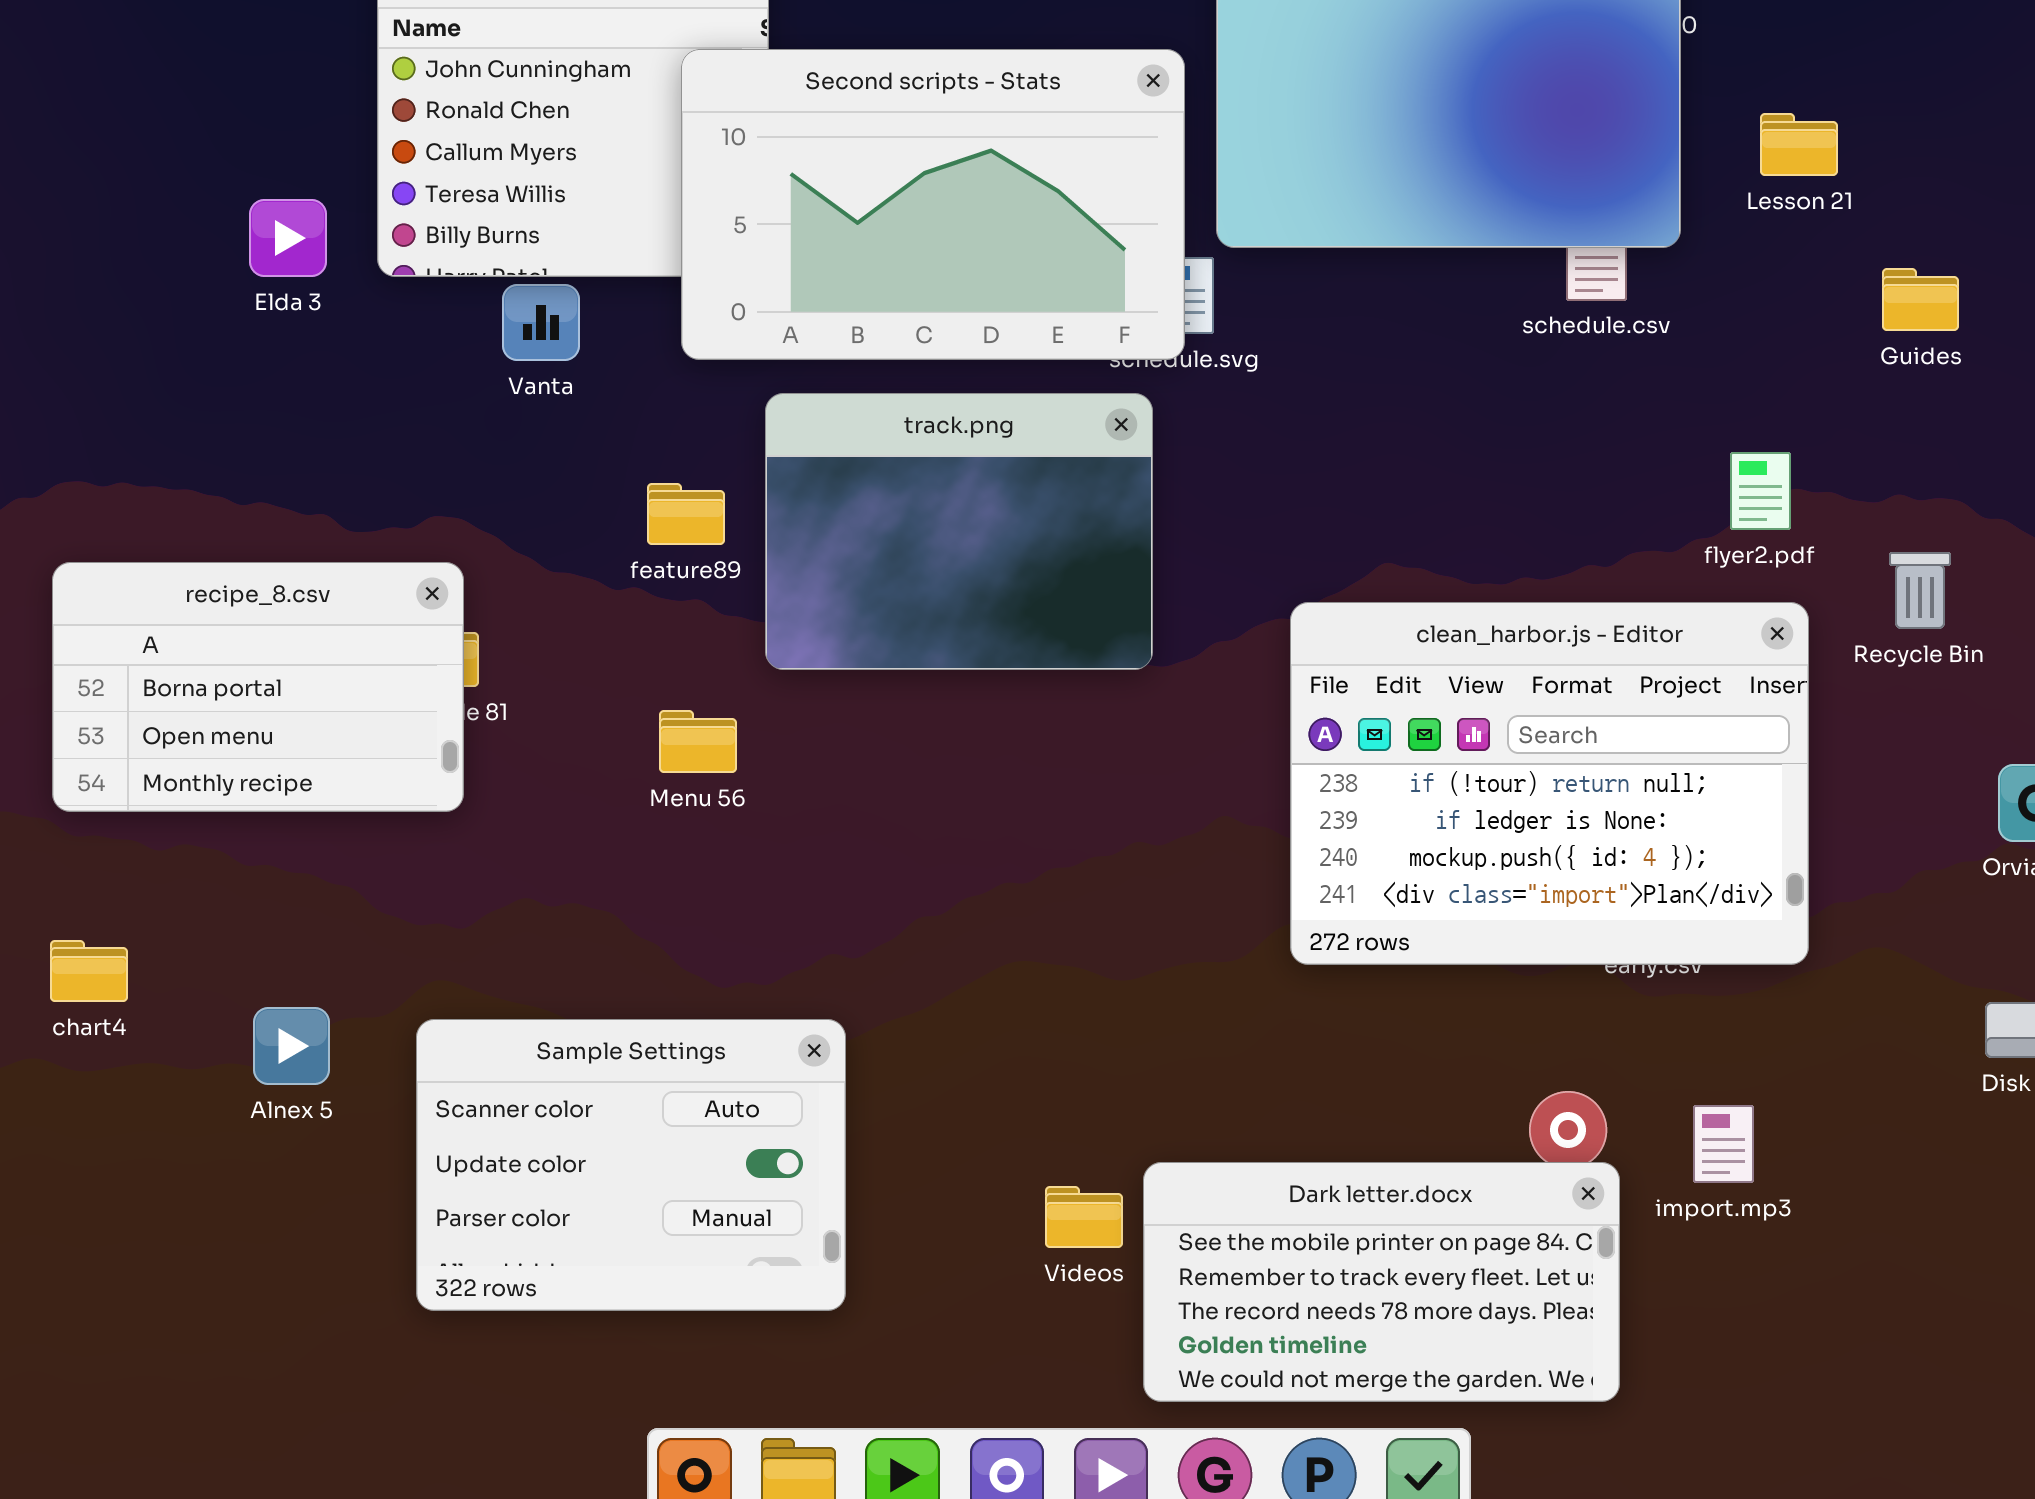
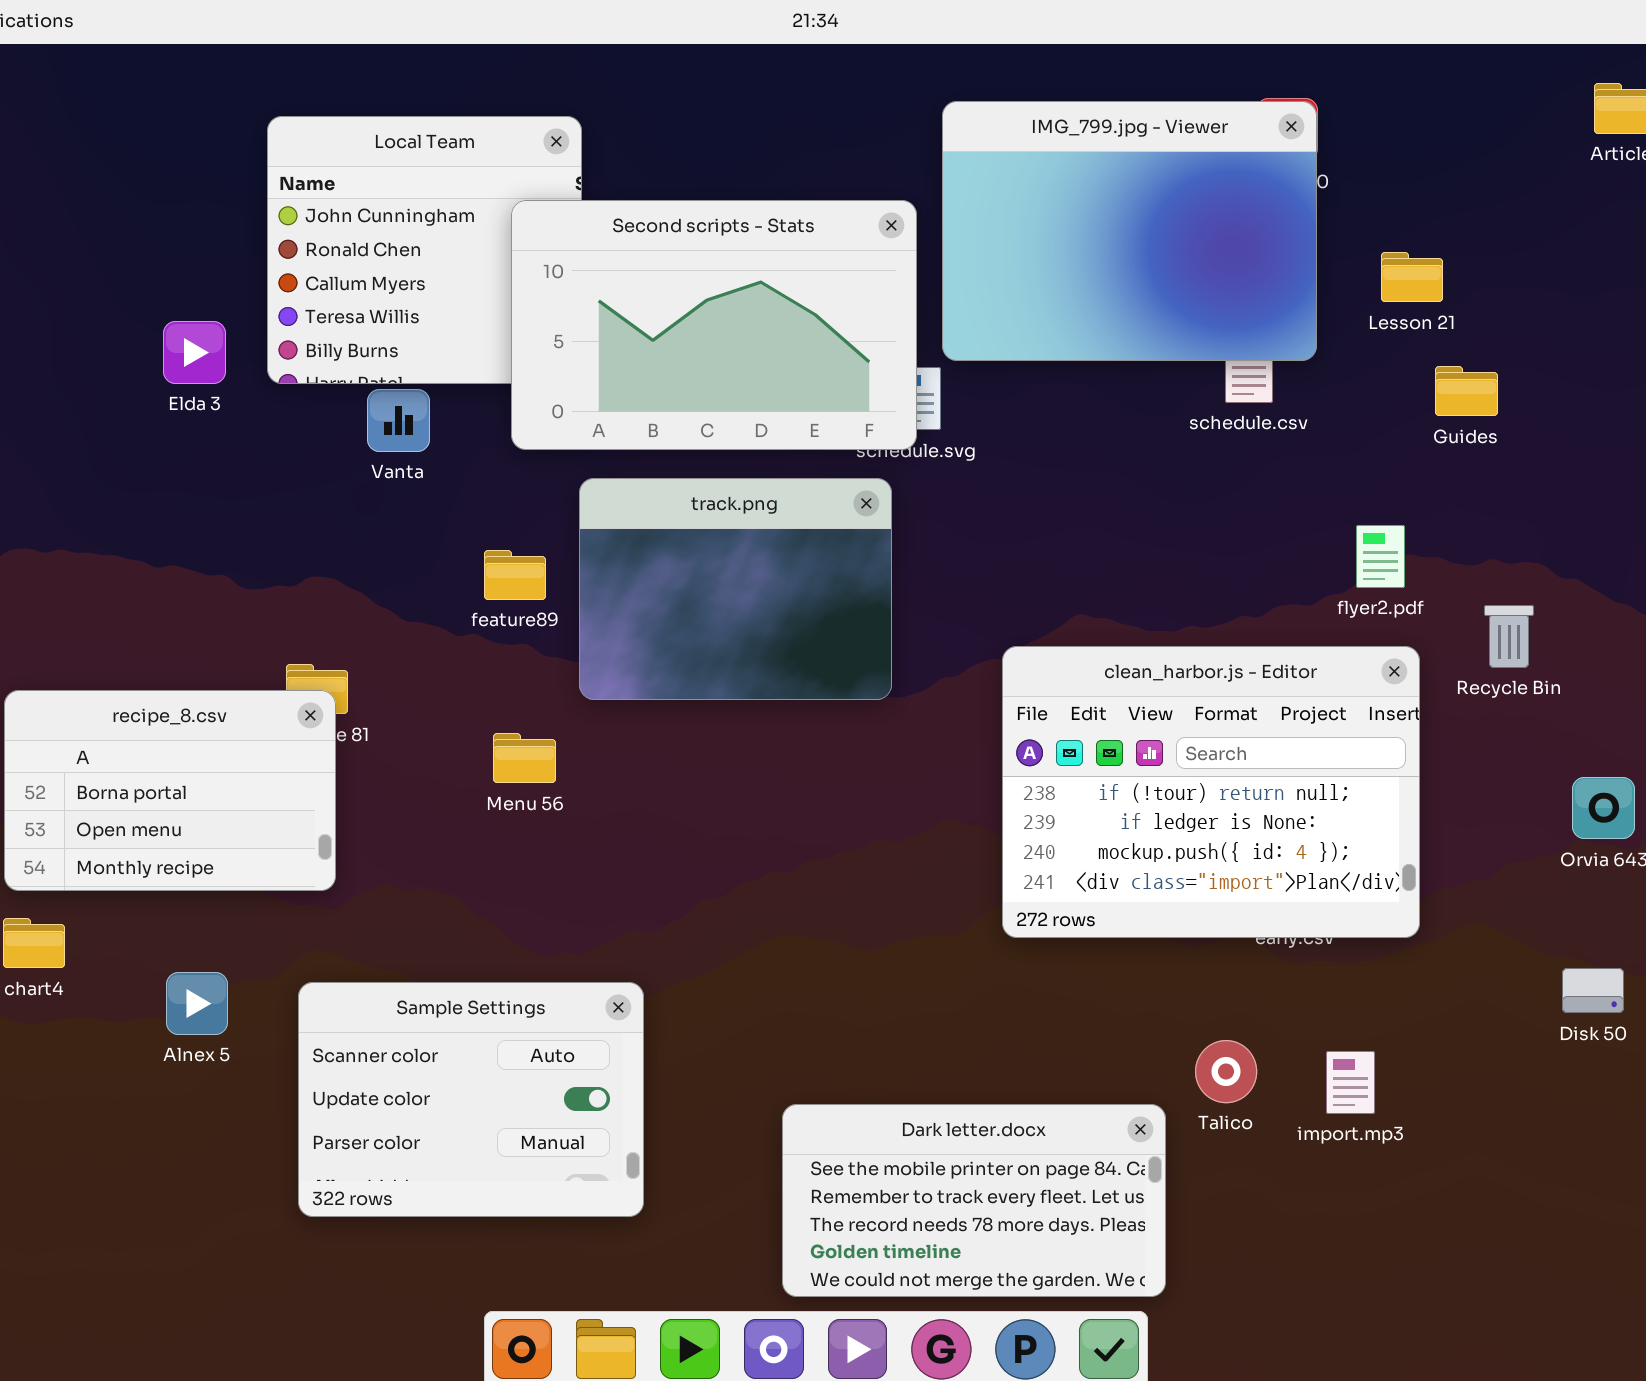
Guides: [1882,268,1959,331] -> [1435,366,1498,416], moved
recipe_8.csv: [52,562,464,812] -> [4,690,336,891], moved
Dark letter.docx: [1143,1162,1620,1402] -> [782,1104,1166,1297], moved

